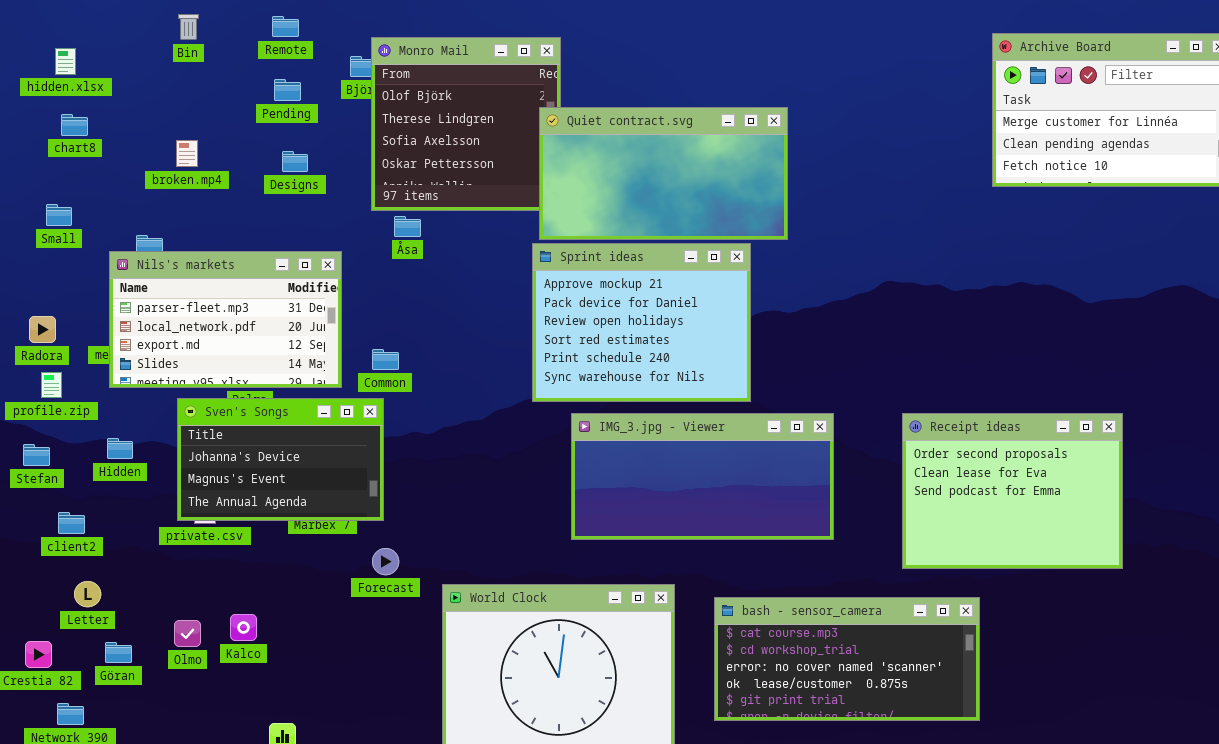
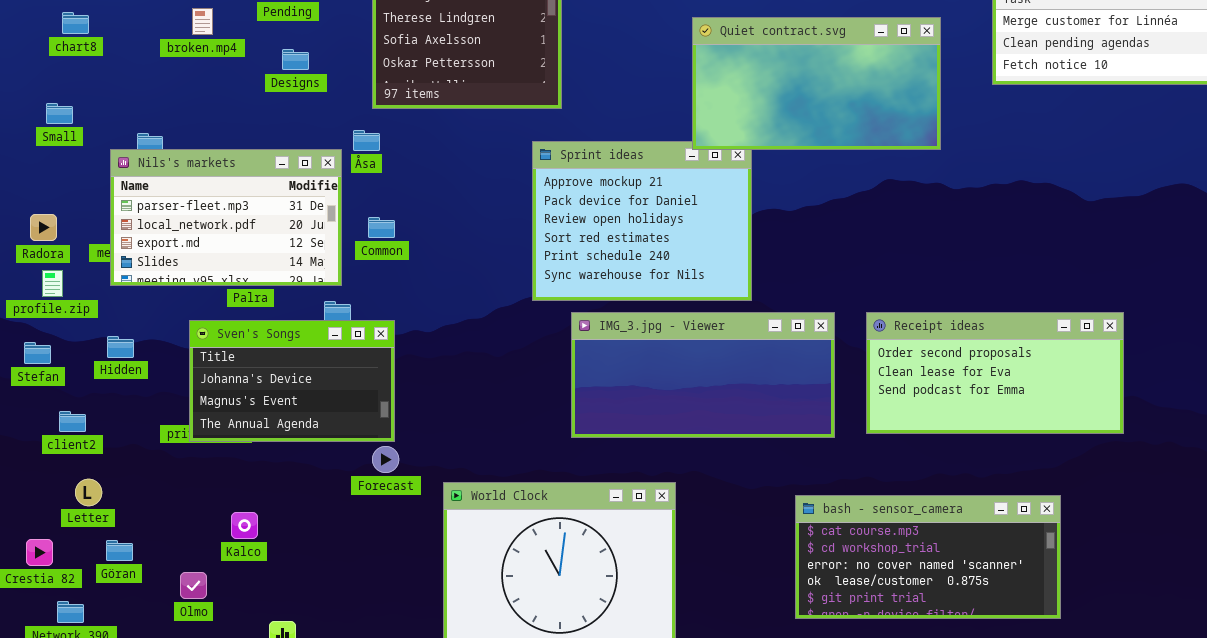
Quiet contract.svg: [539,107,788,240] -> [692,17,941,150], moved
broken.mp4: [176,140,198,167] -> [192,8,213,35], moved
Åsa: [394,216,421,237] -> [353,130,380,151], moved
Common: [372,349,399,370] -> [368,217,395,238], moved
Sven's Songs: [177,398,384,521] -> [189,320,395,442], moved
Receipt ideas: [902,413,1123,569] -> [866,312,1124,434], resized
bash - sensor_camera: [714,597,980,721] -> [795,495,1061,619], moved
Olmo: [174,620,201,647] -> [180,572,207,599], moved

